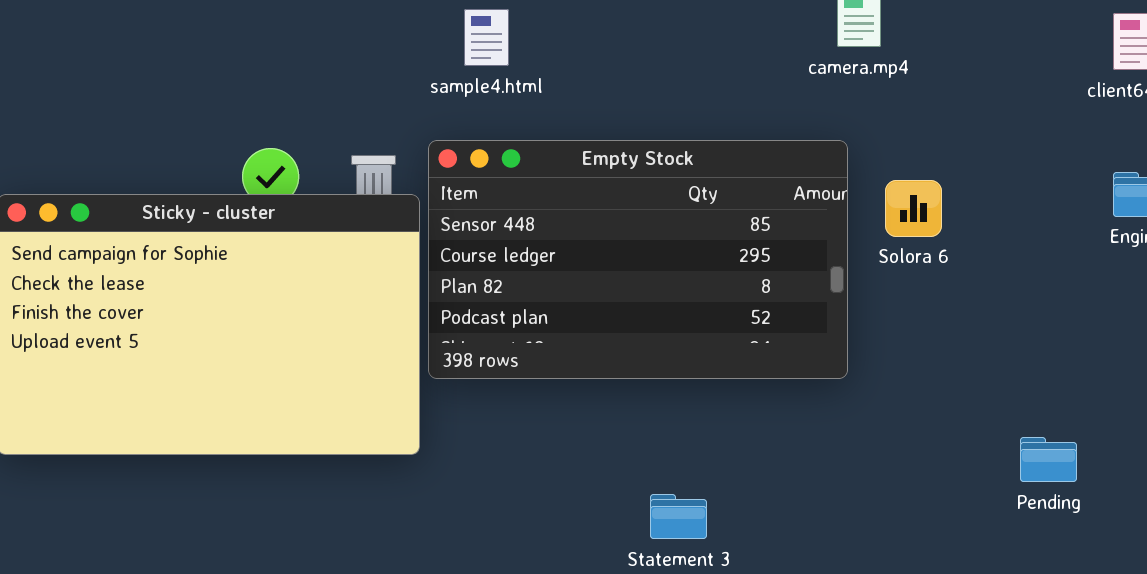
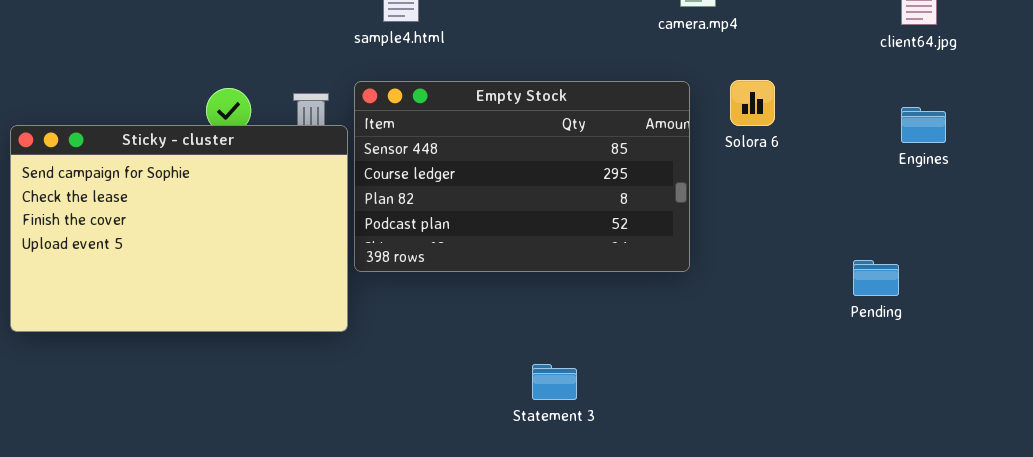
Solora 6: [885,180,942,237] -> [730,80,775,126], moved
Pending: [1020,437,1077,482] -> [853,260,899,296], moved

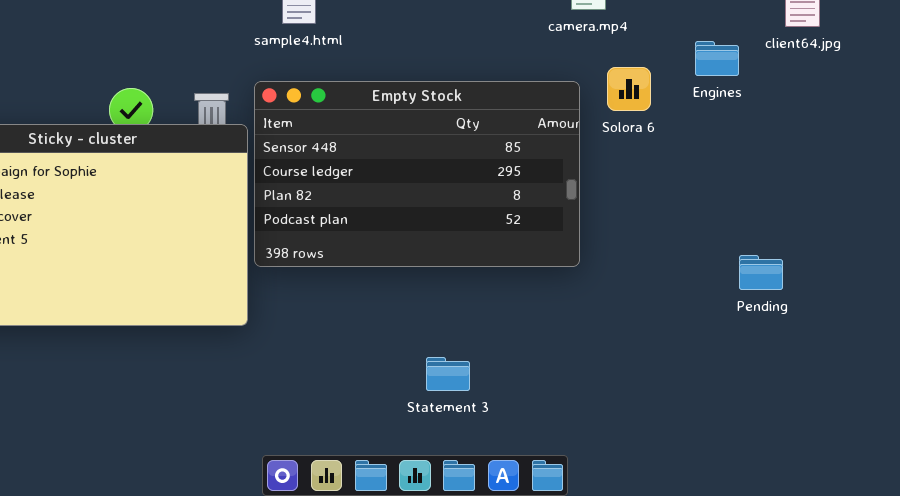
Solora 6: [730,80,775,126] -> [607,67,651,111], moved
Engines: [901,107,946,143] -> [695,41,739,76], moved

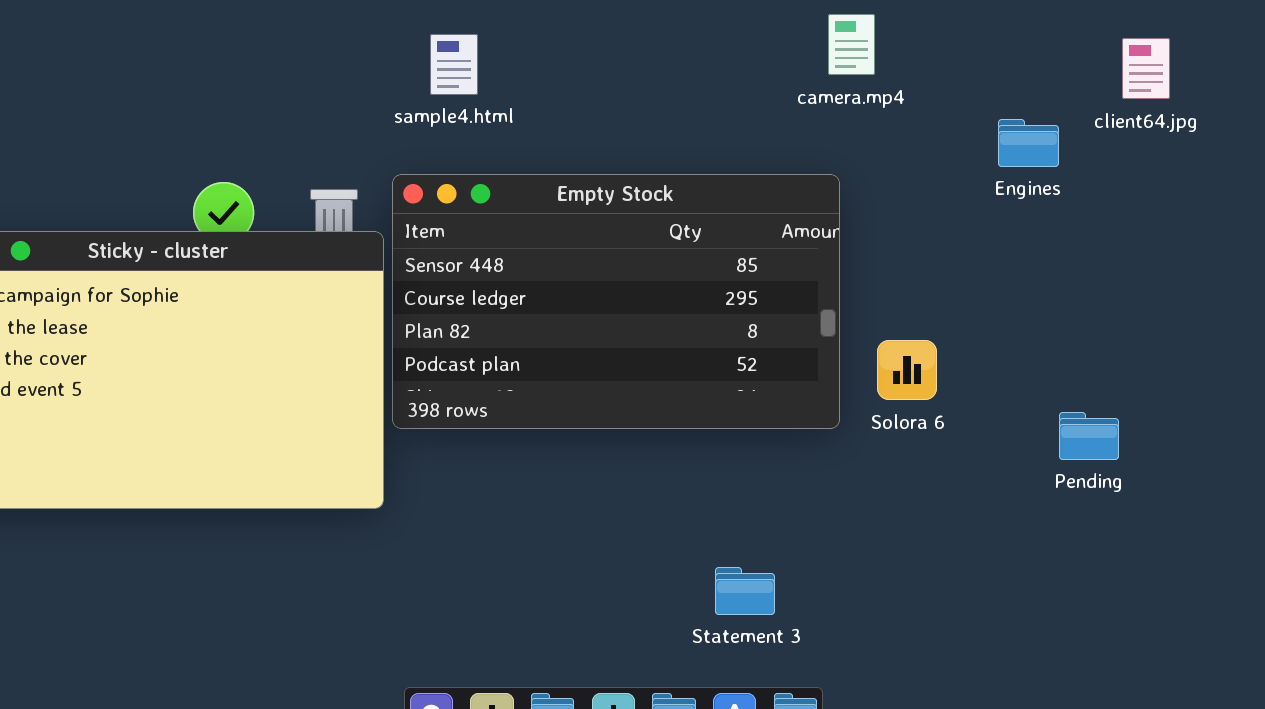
Solora 6: [607,67,651,111] -> [877,340,937,400], moved
Statement 3: [426,357,470,391] -> [715,567,775,615], moved

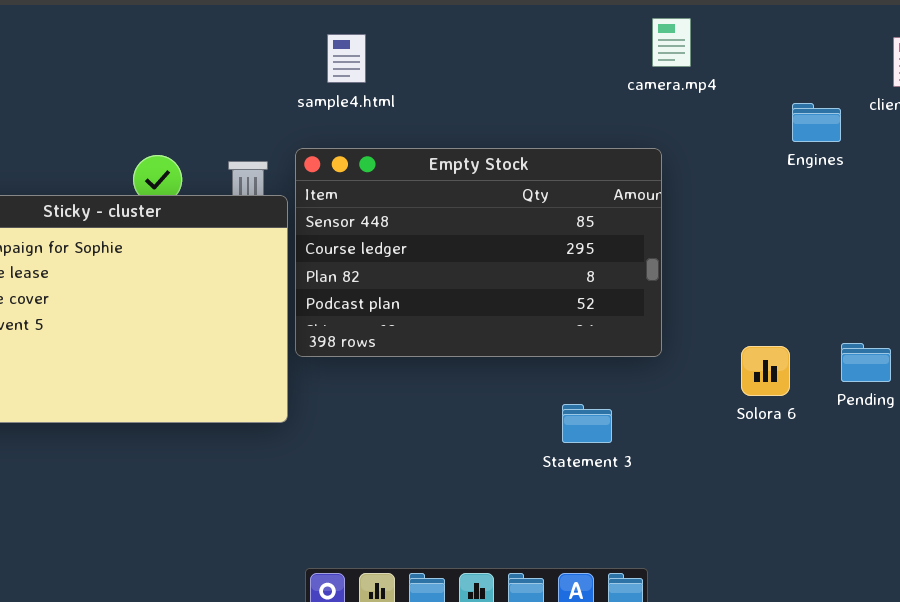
Solora 6: [877,340,937,400] -> [741,346,790,396], moved
Statement 3: [715,567,775,615] -> [562,404,612,443], moved

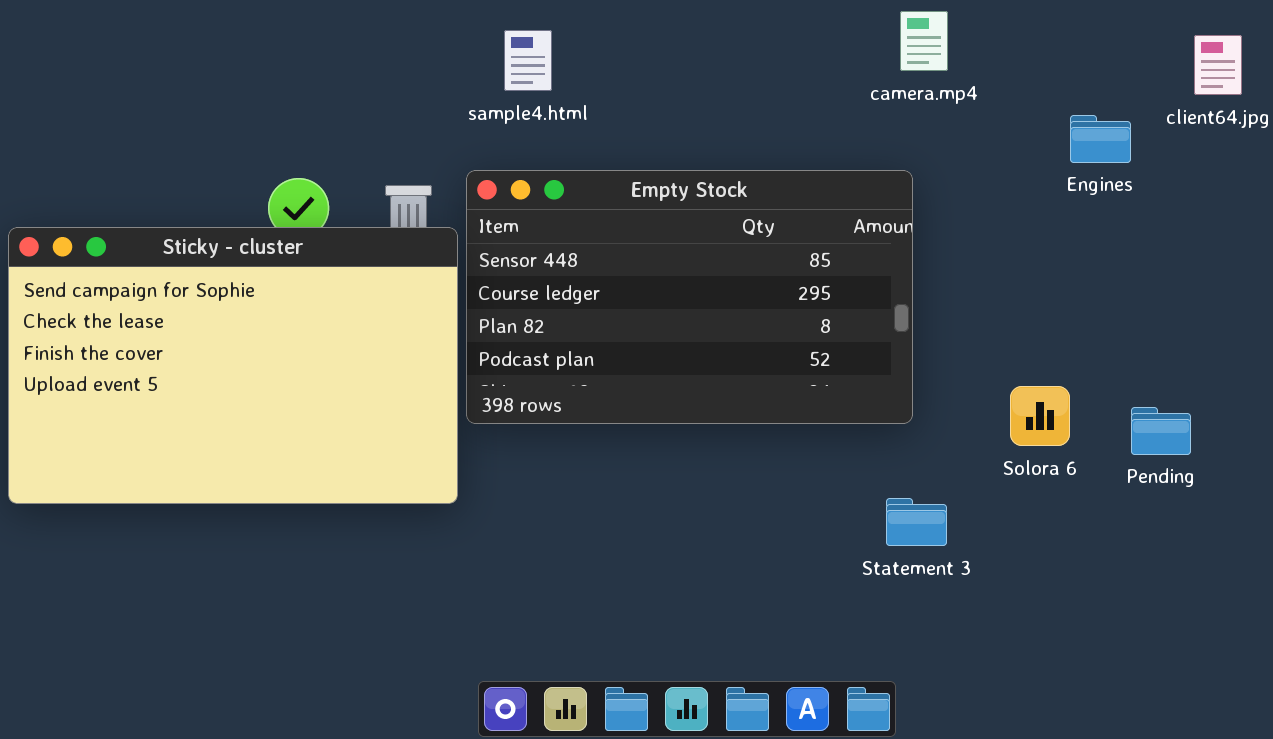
Solora 6: [741,346,790,396] -> [1010,386,1070,446], moved
Statement 3: [562,404,612,443] -> [886,498,947,546], moved

